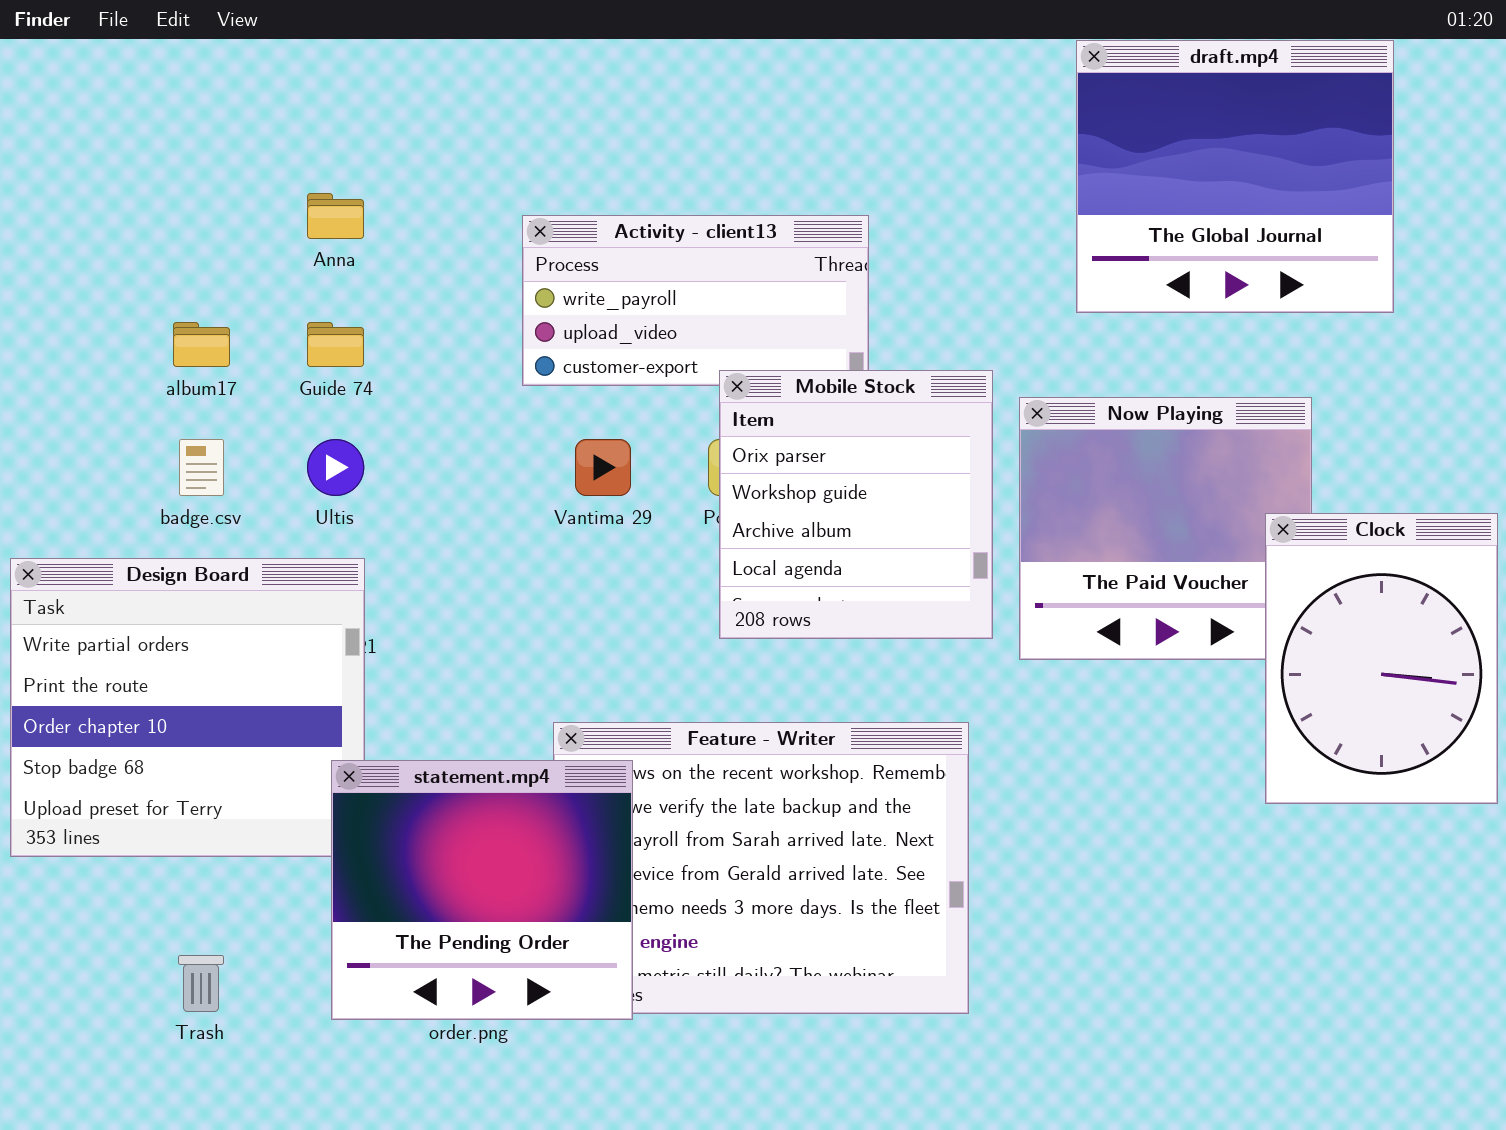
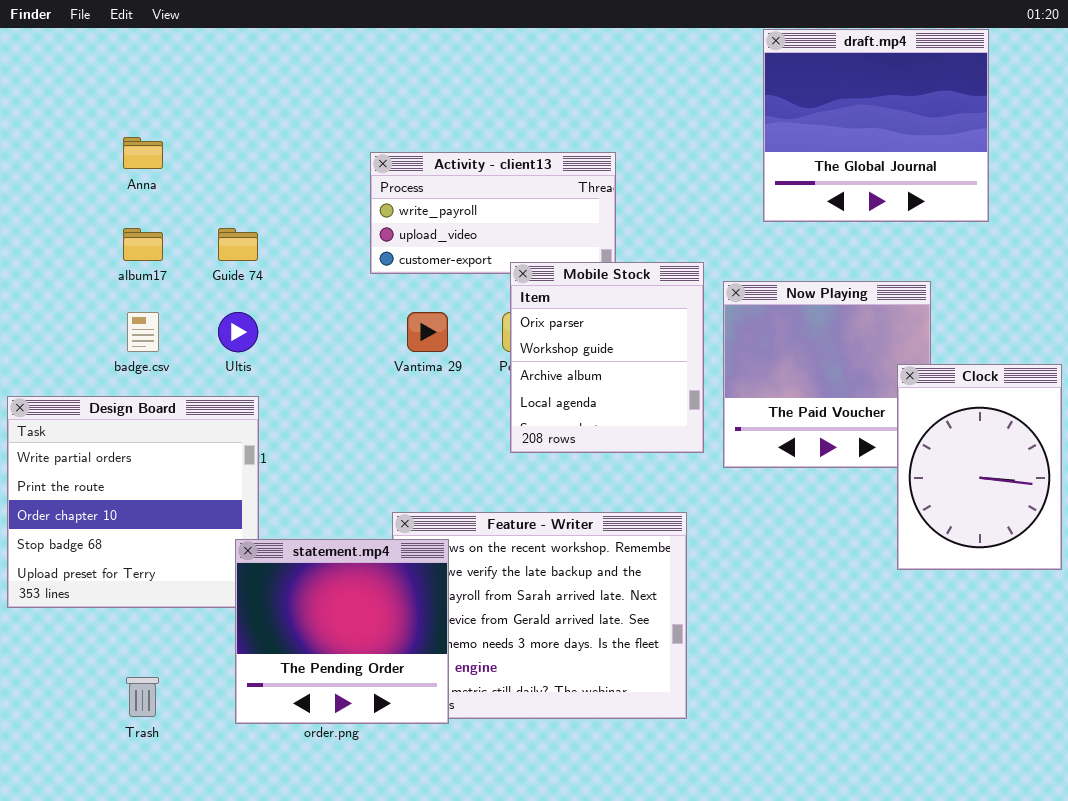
Anna: [307,193,364,239] -> [123,137,163,169], moved

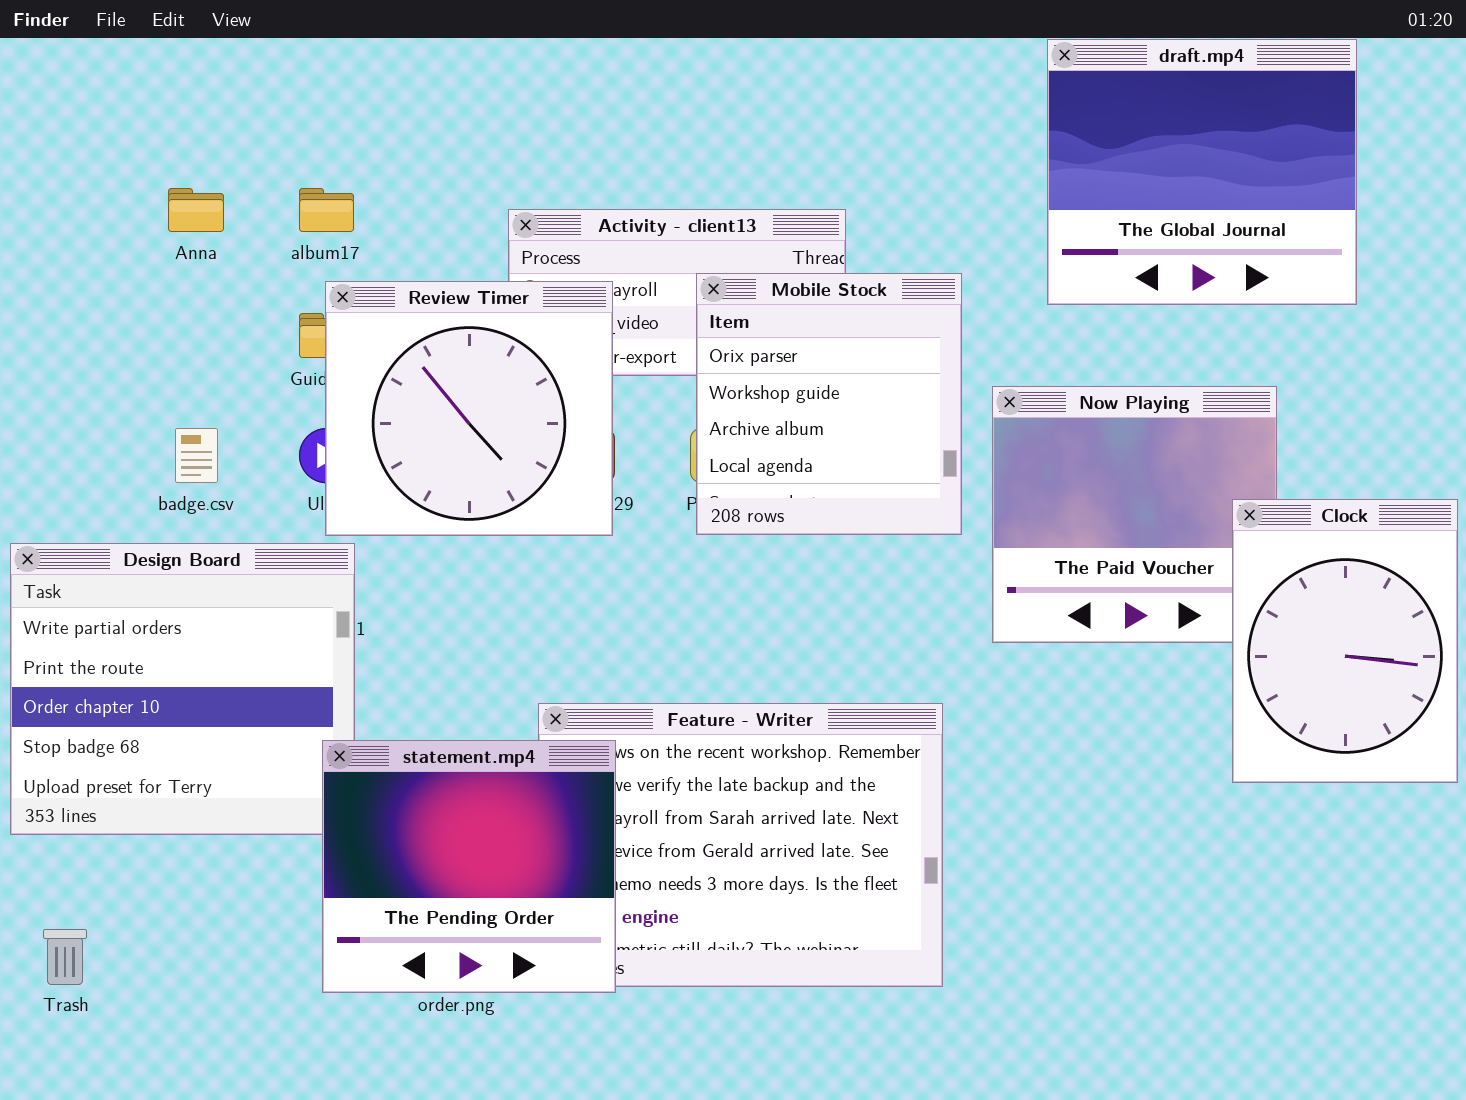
Review Timer: none -> [325,281,613,536], opened
album17: [123,228,163,261] -> [299,188,354,232], moved
Mobile Stock: [510,262,704,453] -> [696,273,962,535], moved
Trash: [126,677,159,717] -> [43,929,87,985], moved

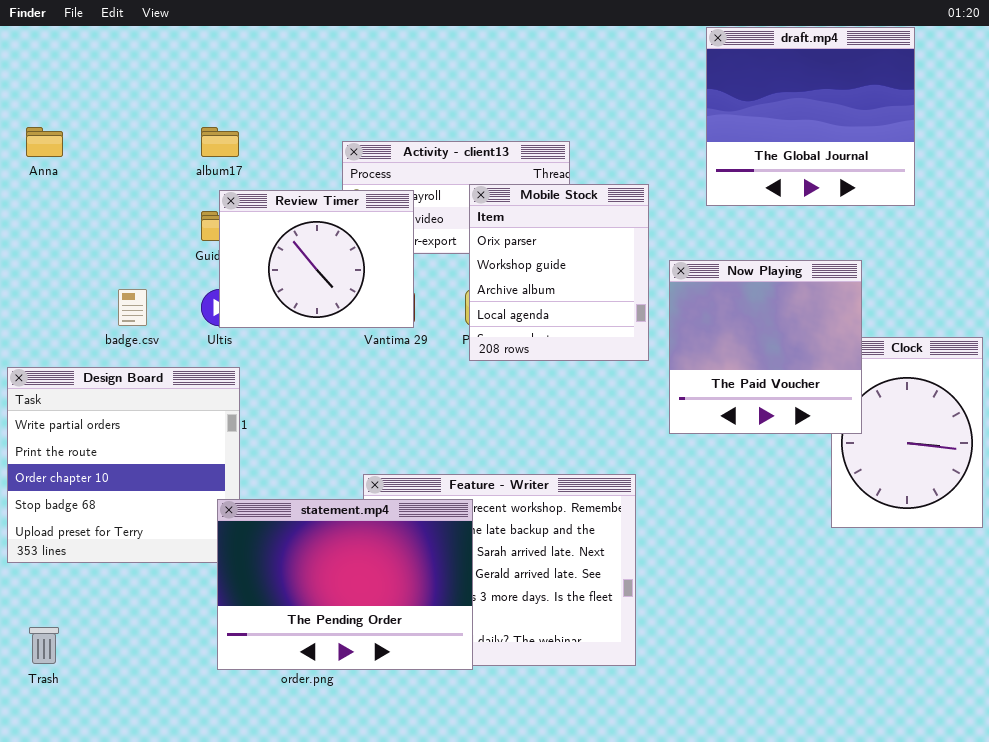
Anna: [168,188,224,232] -> [26,127,63,157], moved
Review Timer: [325,281,613,536] -> [219,190,414,328], resized
Now Playing: [992,386,1277,643] -> [669,260,862,434], raised
statement.mp4: [322,740,616,993] -> [217,499,473,670], resized

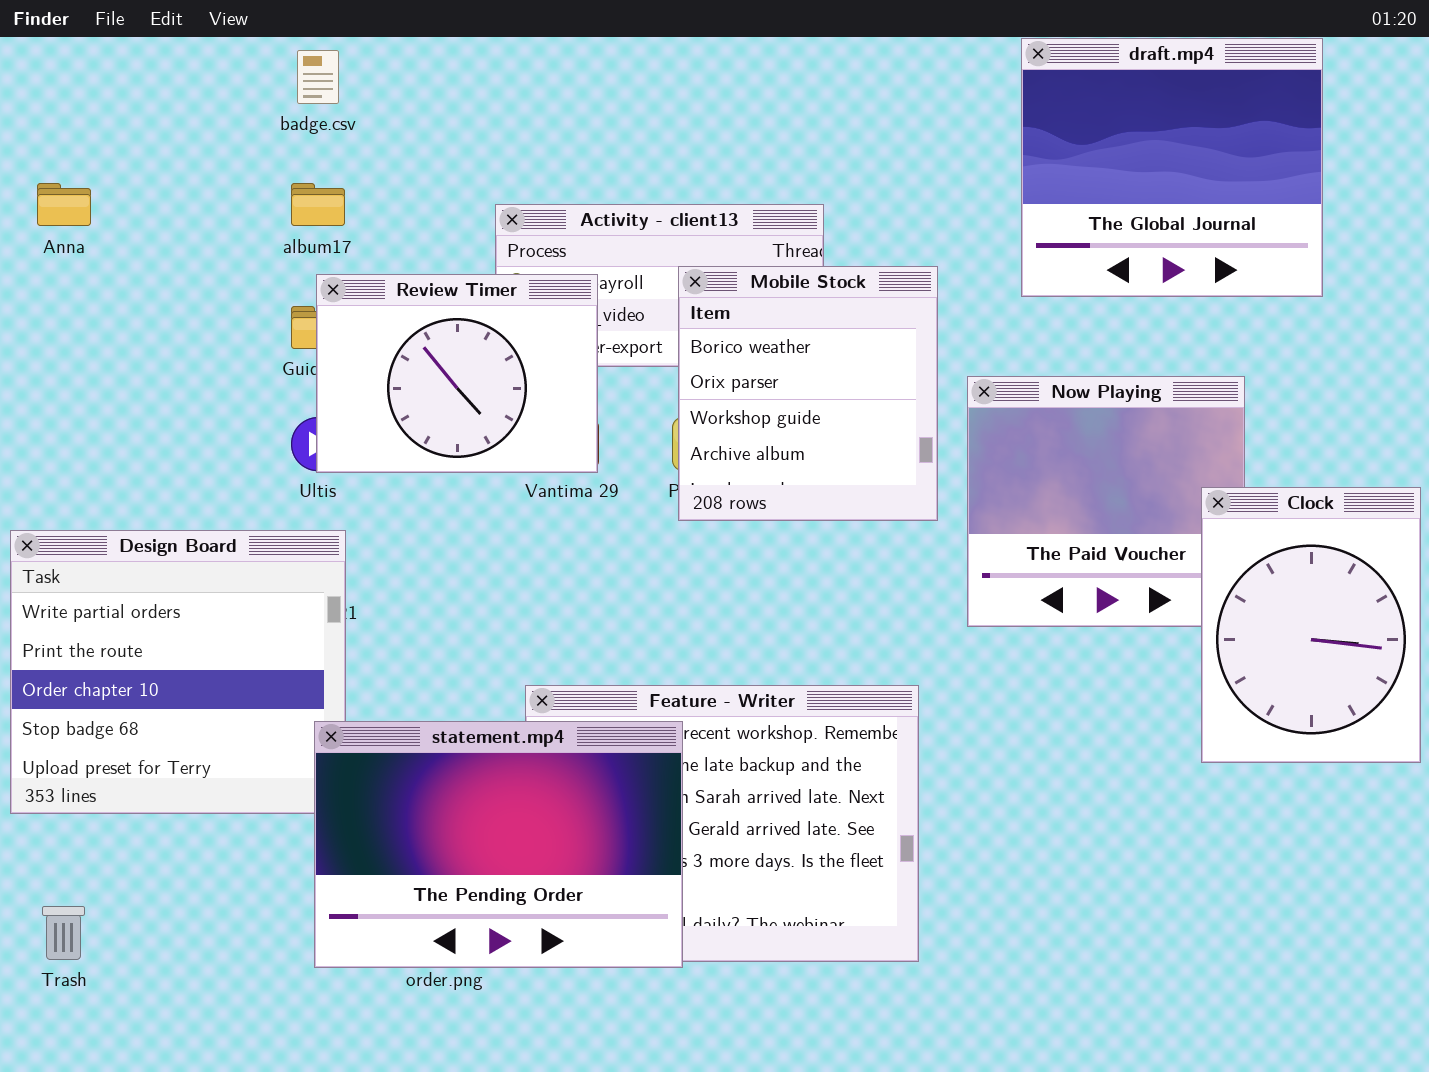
Mobile Stock: [469,184,649,361] -> [678,266,938,521], scrolled up 1 row
badge.csv: [118,289,147,326] -> [297,50,339,104], moved
Clock: [831,337,983,528] -> [1201,487,1421,763], raised

